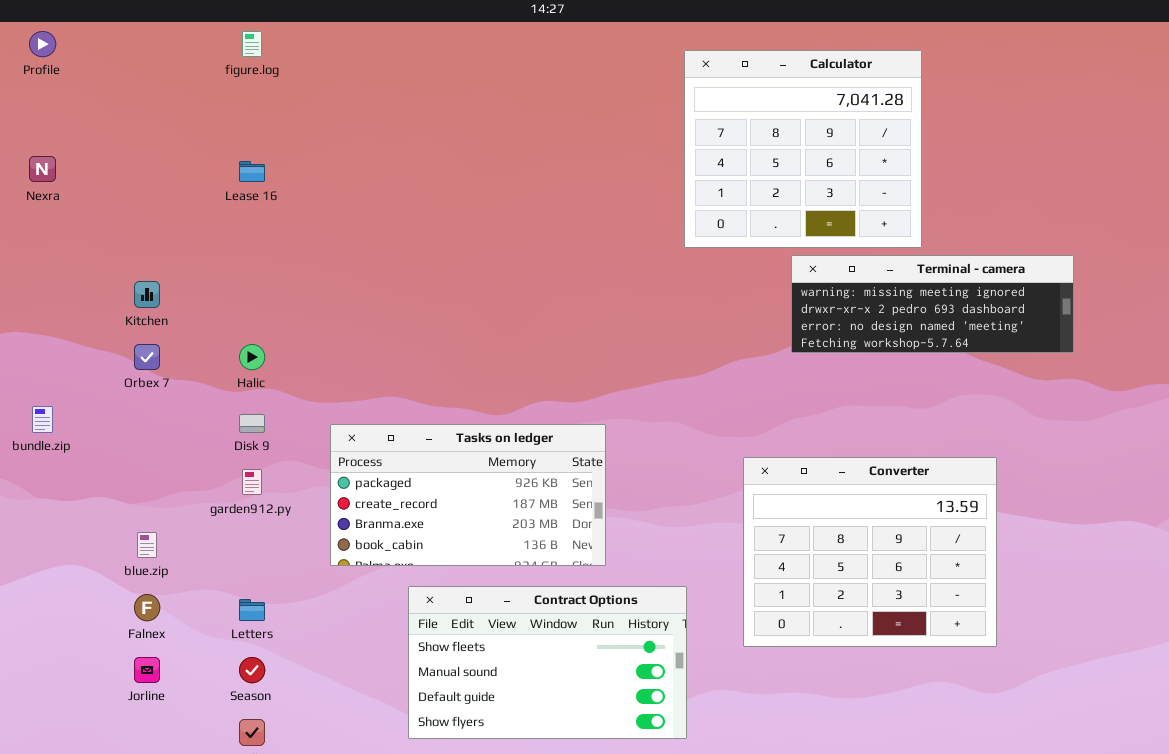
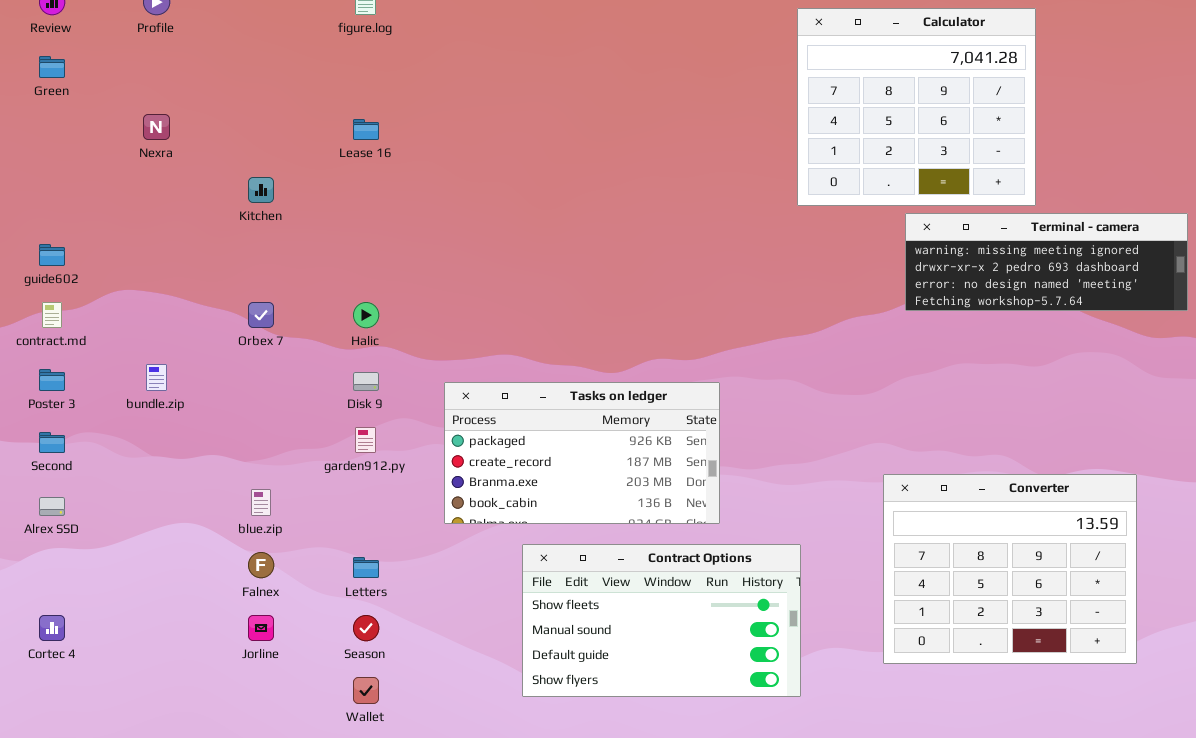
Kitchen: [134,281,160,308] -> [248,177,274,203], moved
Converter: [743,457,997,647] -> [883,474,1137,664], moved

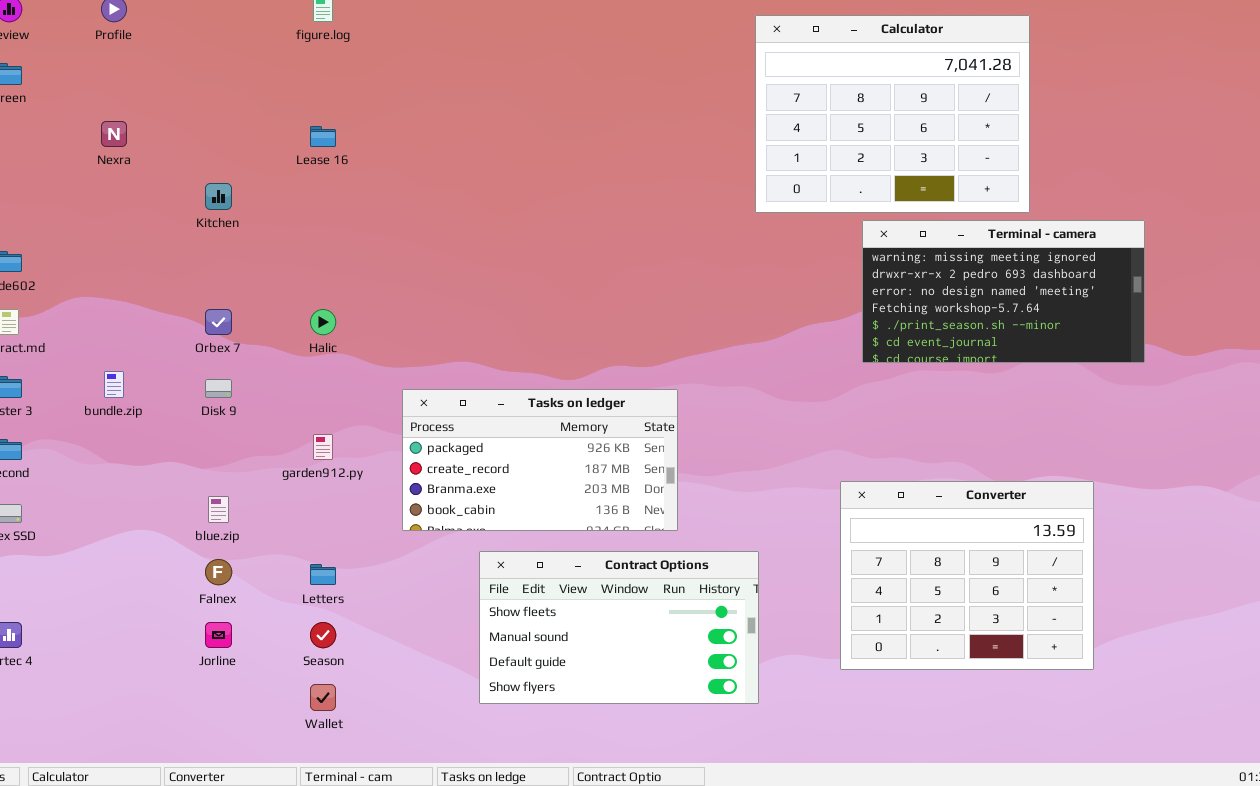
Calculator: [797,8,1036,206] -> [755,15,1030,213], resized
Terminal - camera: [905,213,1188,311] -> [862,220,1145,363], resized
Disk 9: [353,372,379,391] -> [205,379,232,398], moved

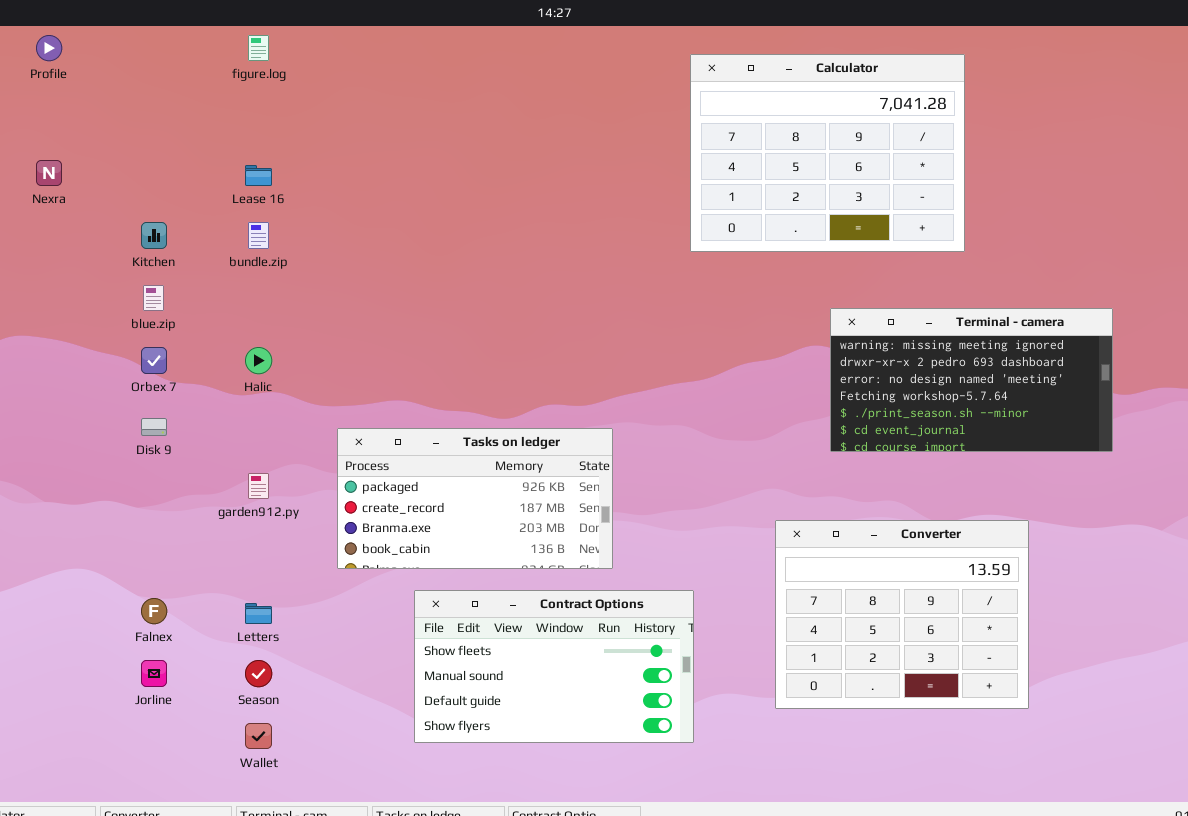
Terminal - camera: [862,220,1145,363] -> [830,308,1113,452], moved
bundle.zip: [104,371,124,398] -> [248,222,269,249], moved
blue.zip: [208,496,229,523] -> [143,285,164,311], moved

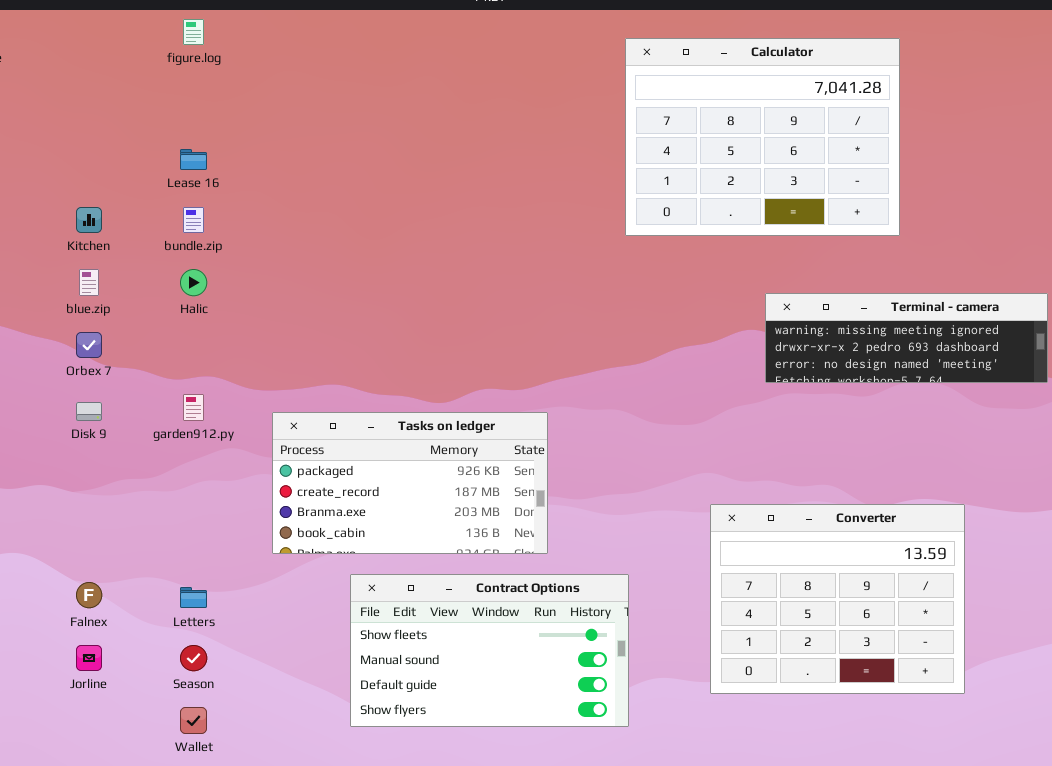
Terminal - camera: [830,308,1113,452] -> [765,293,1048,383], resized
Halic: [245,347,272,374] -> [180,269,207,296], moved
garden912.py: [248,473,269,499] -> [183,394,204,421], moved

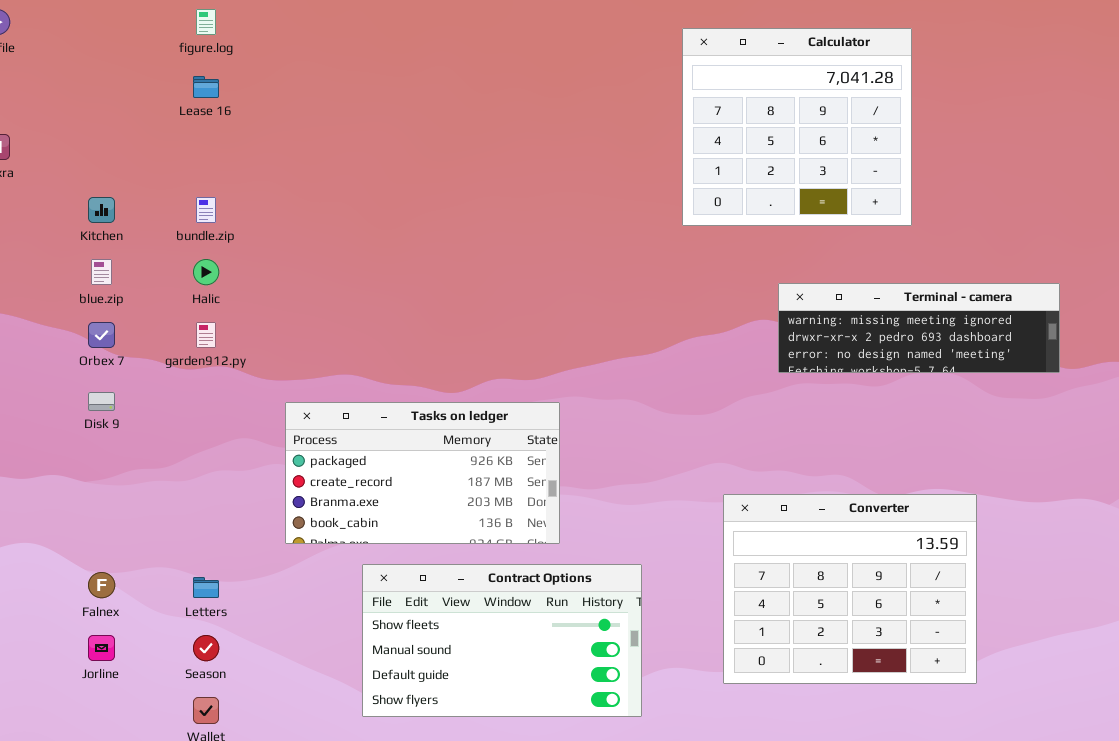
Calculator: [625,38,900,236] -> [682,28,912,226], resized
Lease 16: [180,149,207,170] -> [193,76,219,98], moved
garden912.py: [183,394,204,421] -> [196,322,216,348], moved

